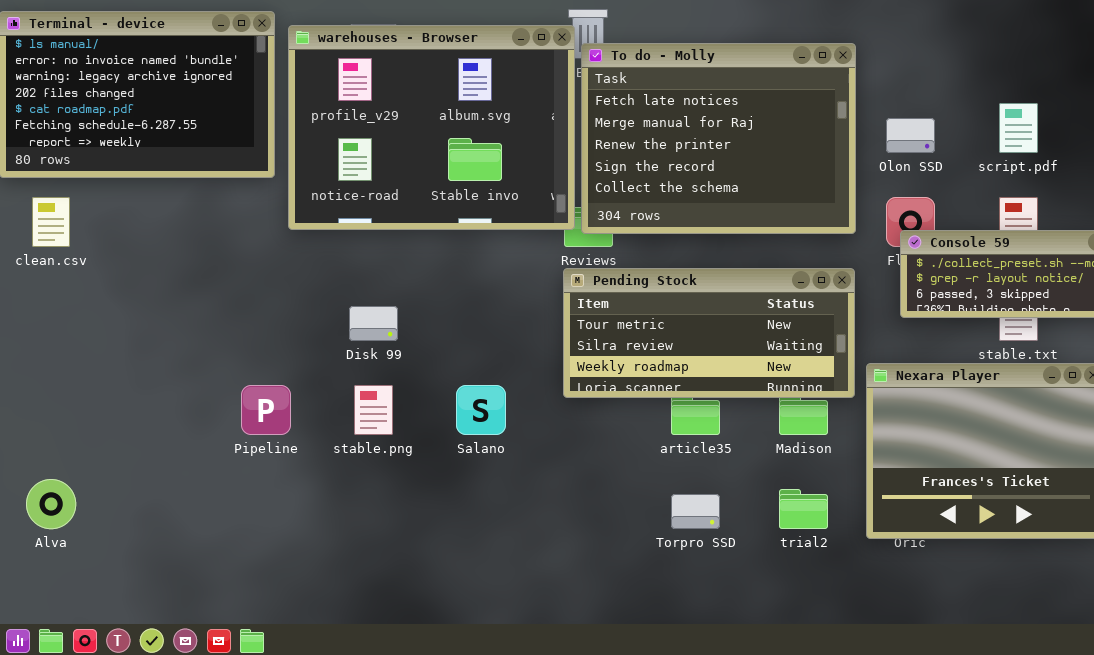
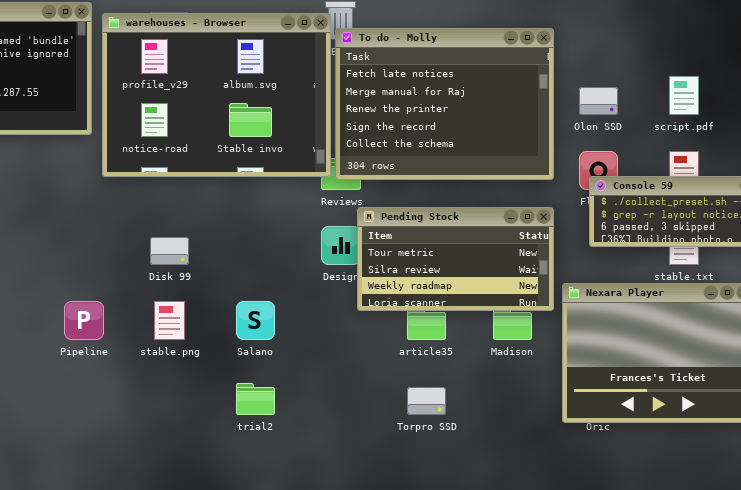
Pending Stock: [563,268,855,398] -> [357,207,554,311], resized
trial2: [779,489,828,529] -> [236,383,275,415], moved

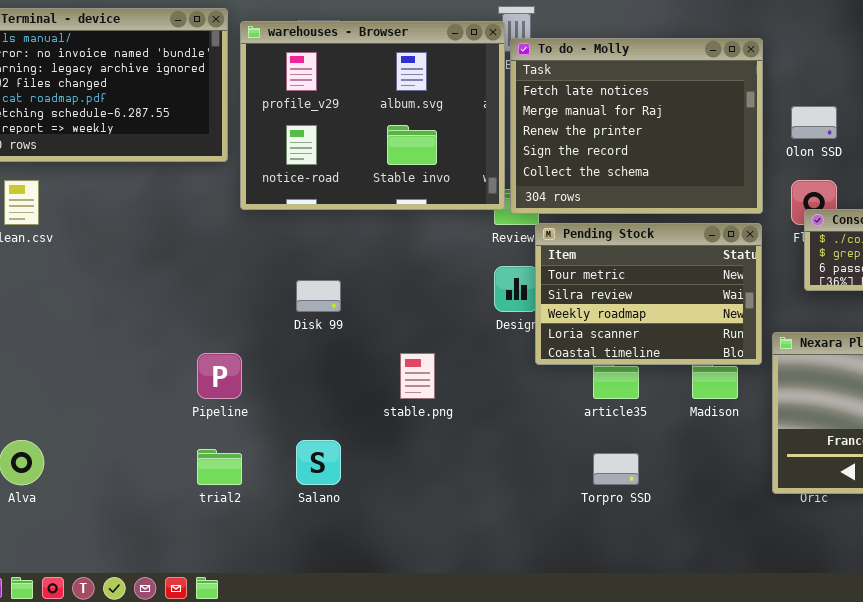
Pending Stock: [357,207,554,311] -> [535,223,762,365], resized
stable.png: [154,301,185,340] -> [400,353,435,399], moved
Salano: [236,301,275,340] -> [296,440,341,485], moved
trial2: [236,383,275,415] -> [197,449,242,485], moved

